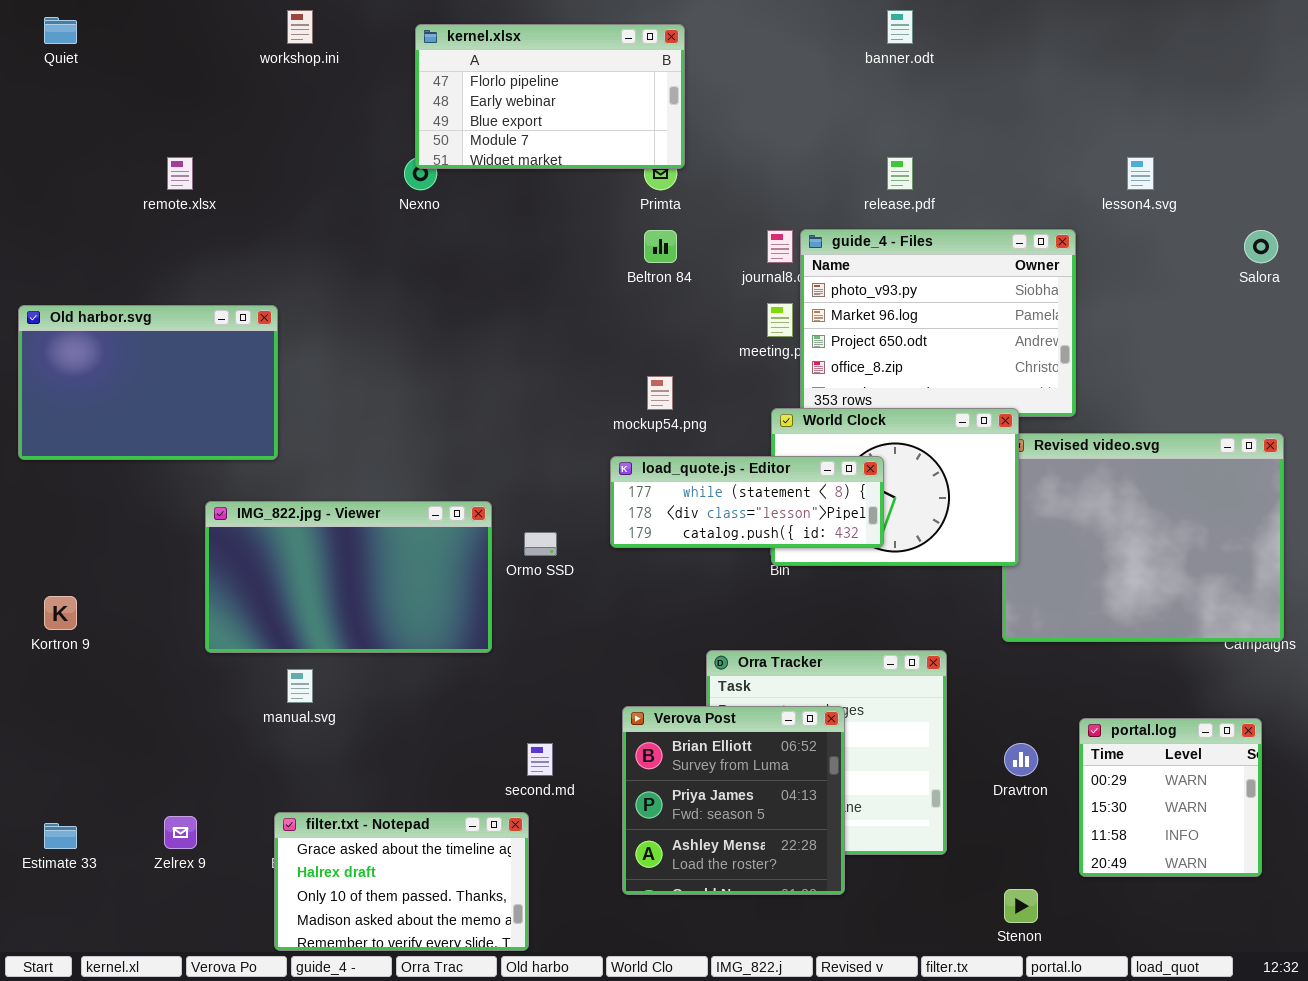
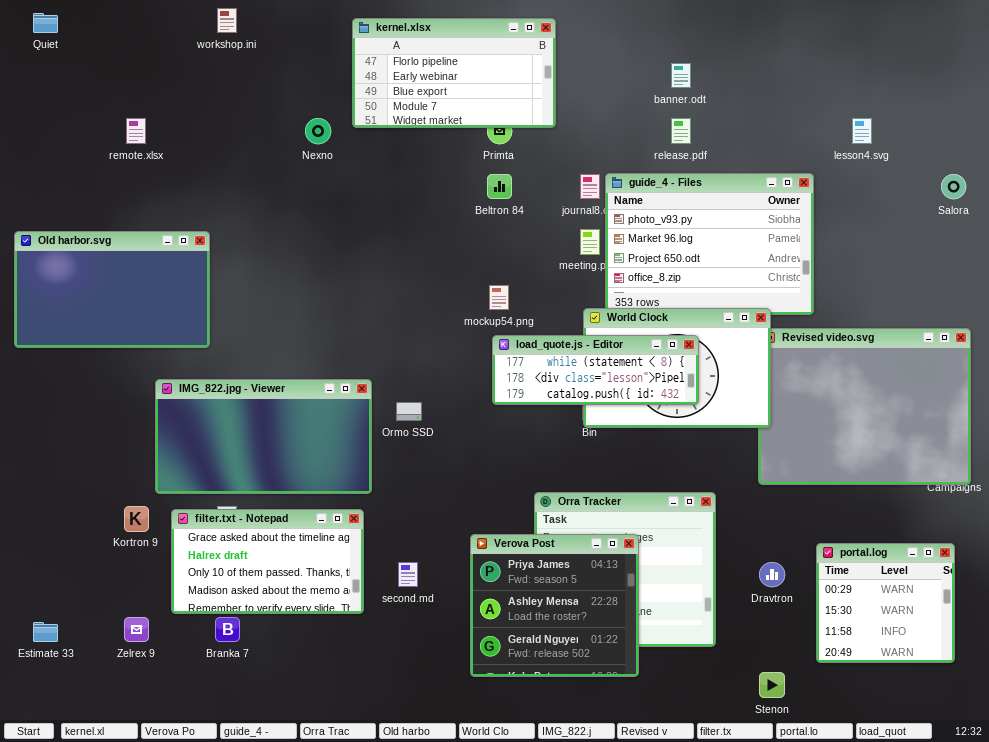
banner.odt: [887,10,913,44] -> [671,63,691,88], moved
kernel.xlsx: [415,24,685,169] -> [352,18,556,128], moved
load_quote.js - Editor: [610,456,884,548] -> [492,335,699,405], moved
Kortron 9: [44,596,77,630] -> [124,506,149,532], moved
Verova Post: [622,706,845,895] -> [470,534,639,677], scrolled down 1 row
filter.txt - Notepad: [274,812,529,951] -> [171,509,364,614], moved

